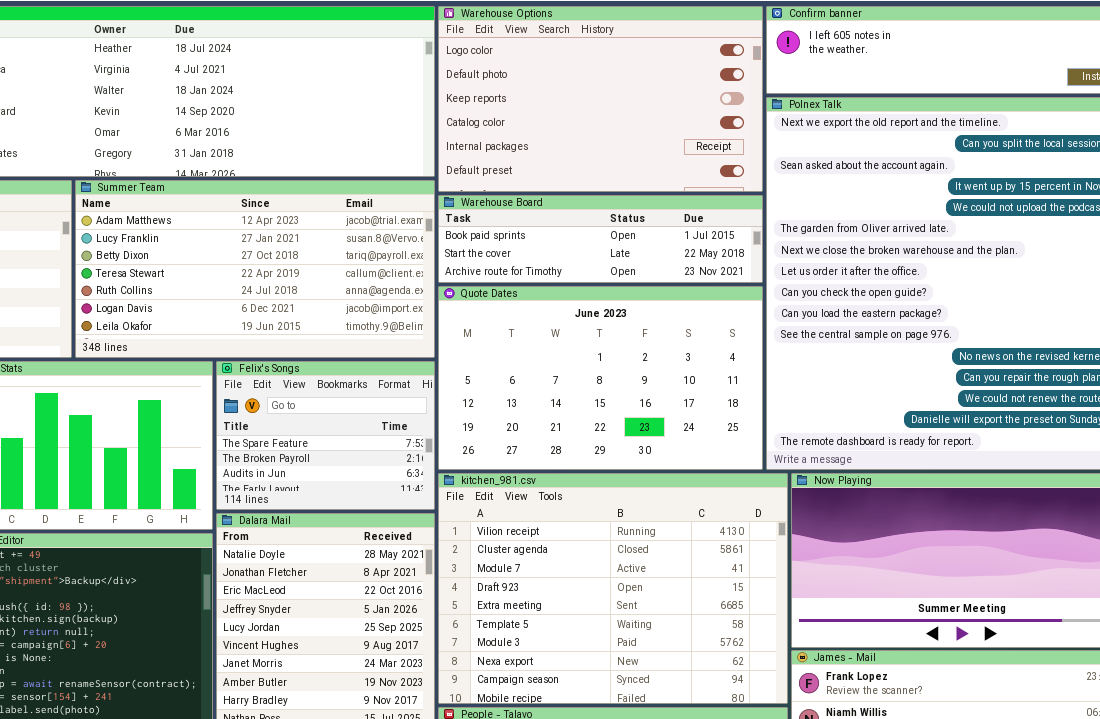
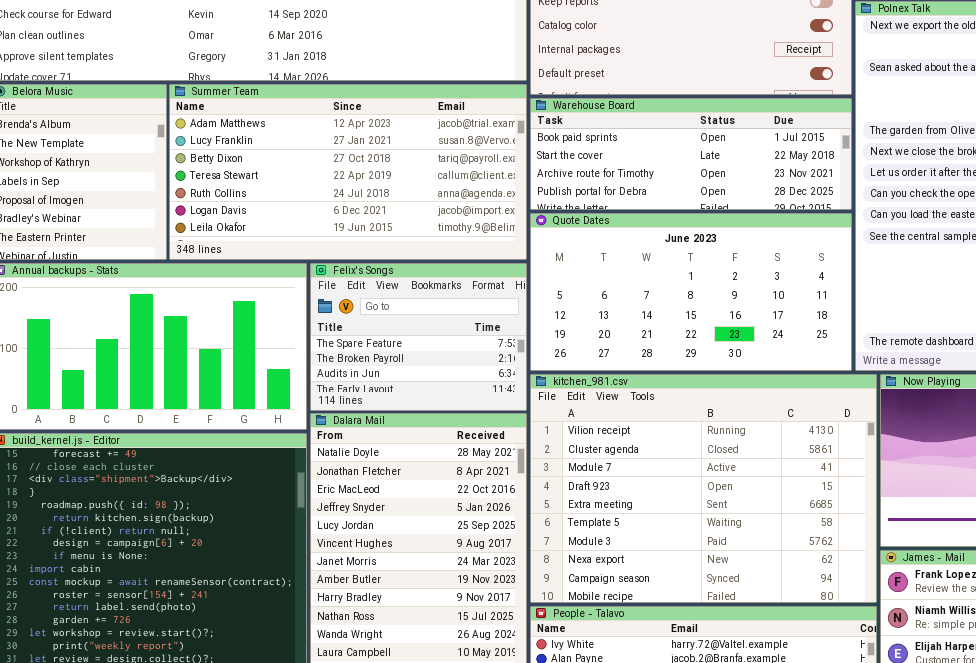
Warehouse Board: [438,195,763,283] -> [530,98,852,210], resized
Quote Dates: [438,286,763,470] -> [530,213,852,371], resized

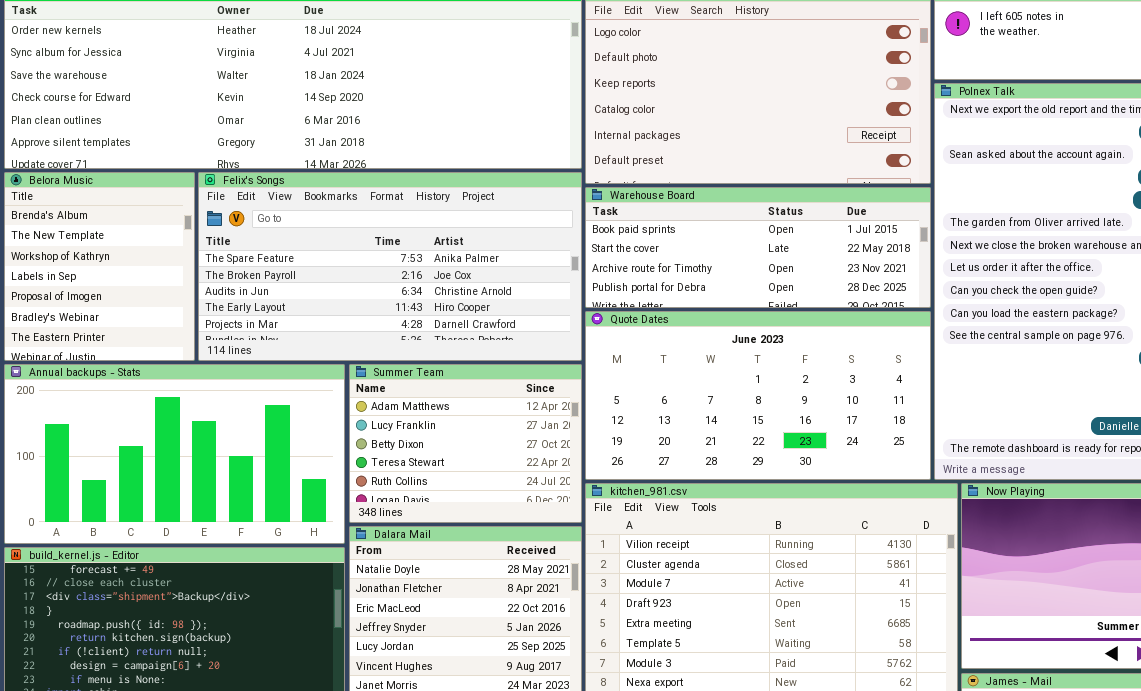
Summer Team: [169,84,527,260] -> [349,364,582,523], moved, resized
Felix's Songs: [310,263,527,411] -> [198,172,582,361], moved, resized

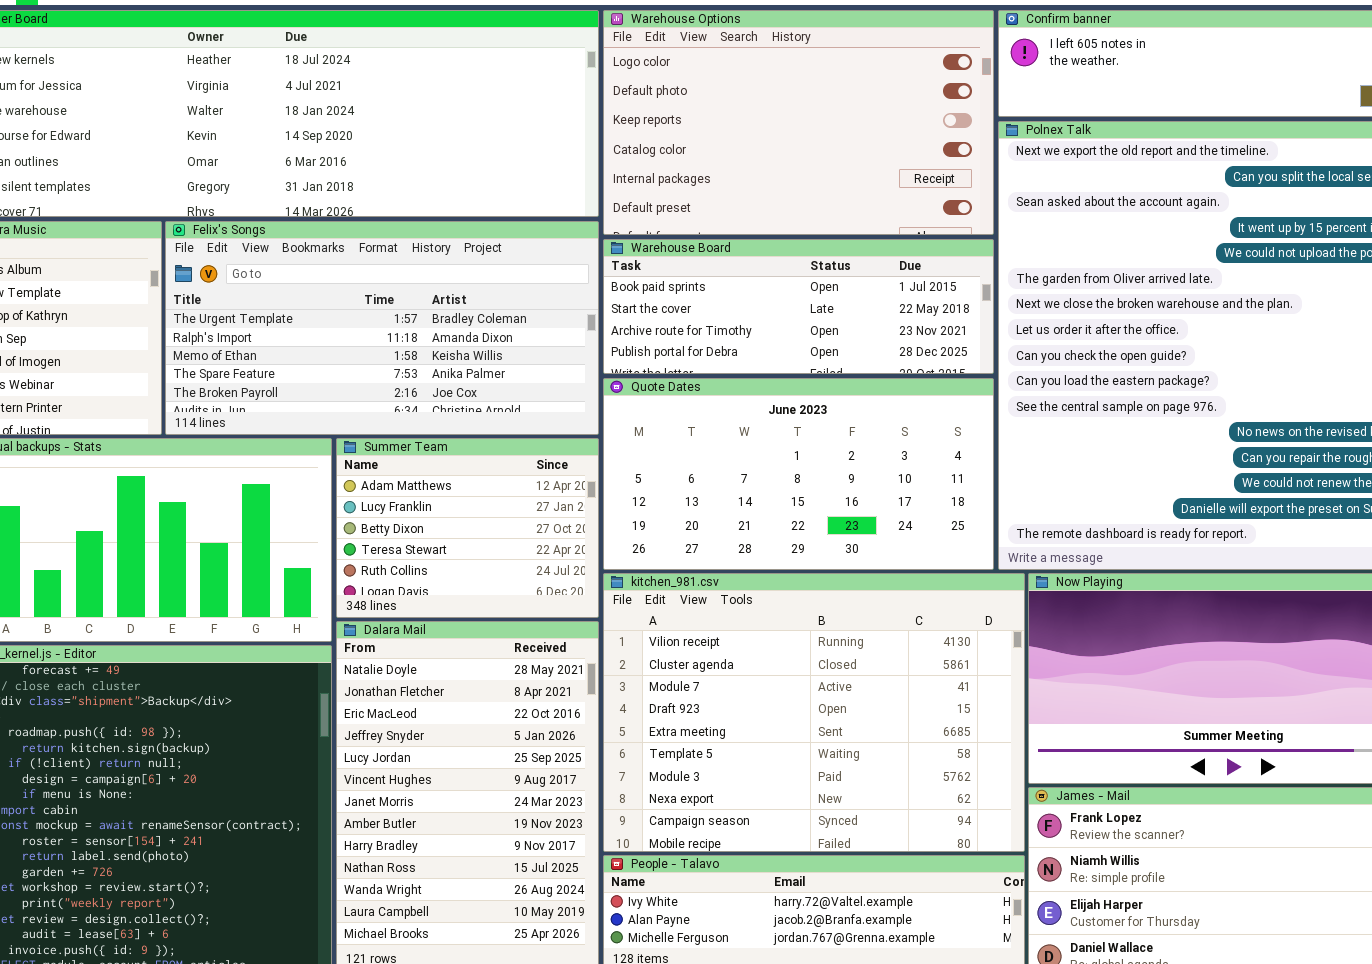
Felix's Songs: [198,172,582,361] -> [165,221,599,435], scrolled up 3 rows

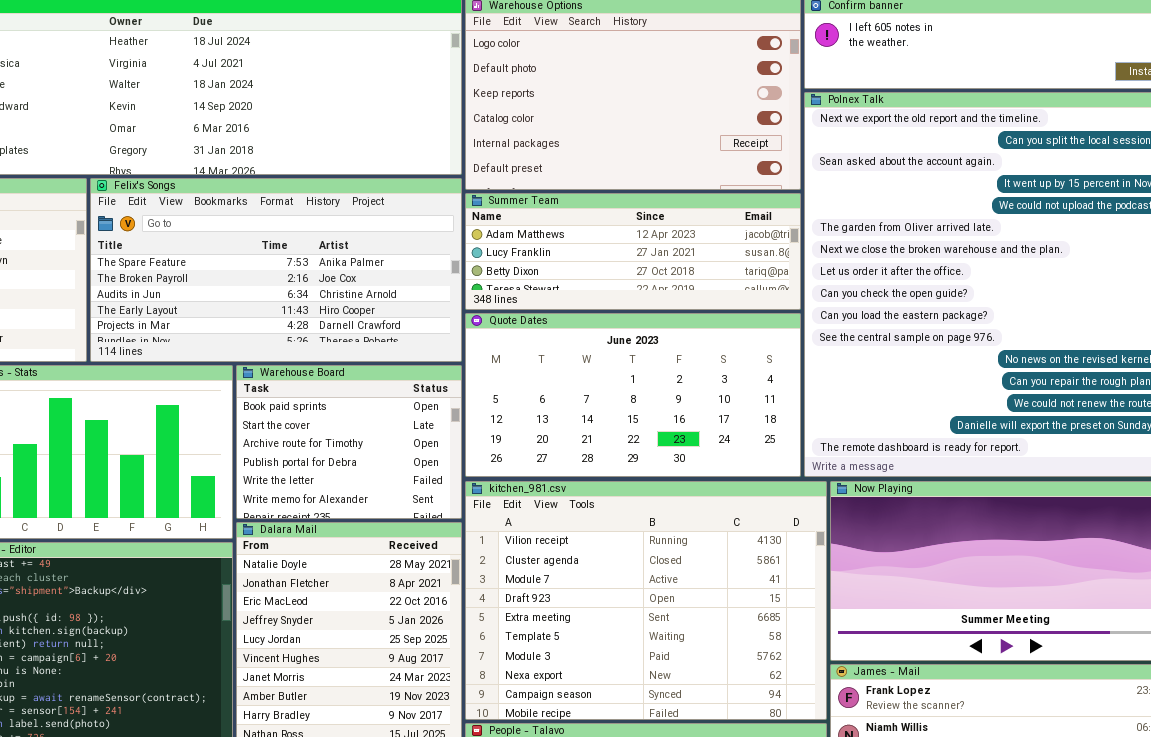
Felix's Songs: [165,221,599,435] -> [90,178,462,362], scrolled down 3 rows
Warehouse Board: [603,239,994,374] -> [236,365,462,519], moved, resized
Summer Team: [336,438,599,618] -> [465,193,801,310], moved, resized

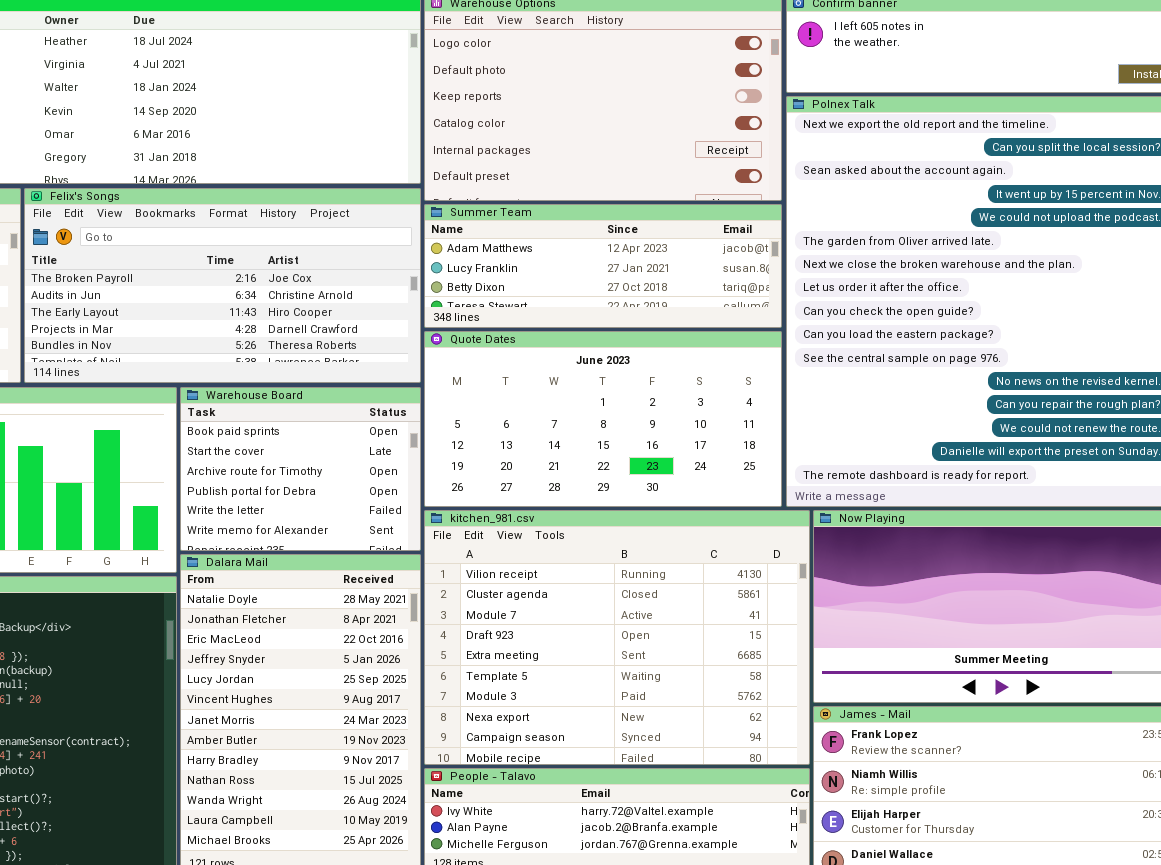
Felix's Songs: [90,178,462,362] -> [24,188,421,383], scrolled down 1 row

